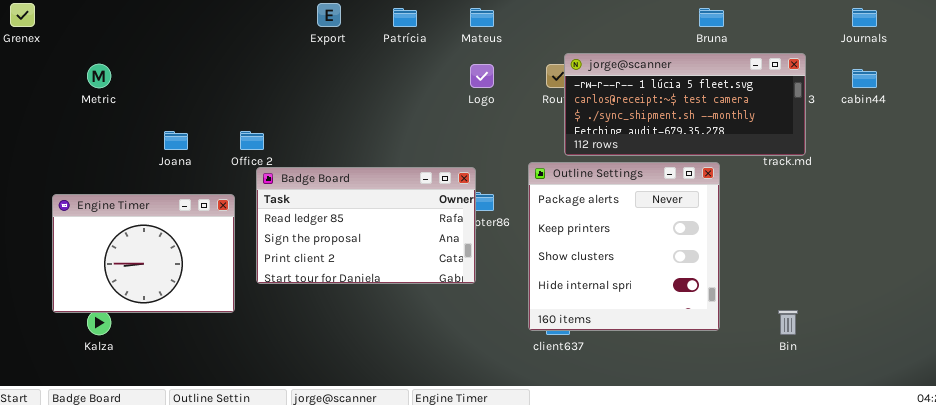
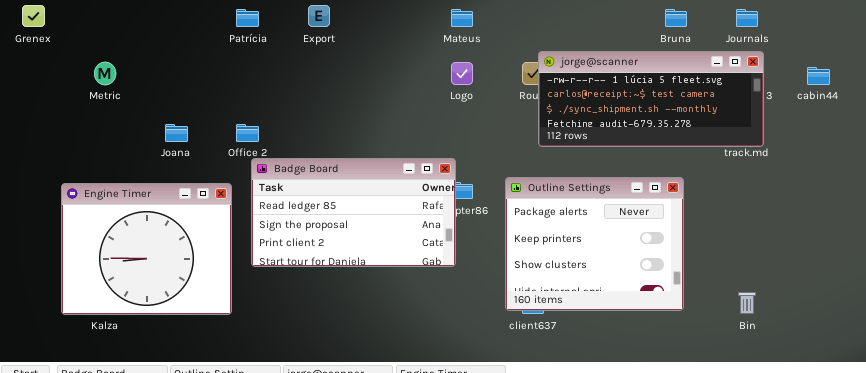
Patrícia: [393,8,417,27] -> [236,9,259,27], moved
Journals: [852,8,877,27] -> [736,9,758,27], moved
Outline Settings: [528,162,720,331] -> [505,177,684,311], resized
Engine Timer: [52,194,235,313] -> [61,183,232,315], resized

